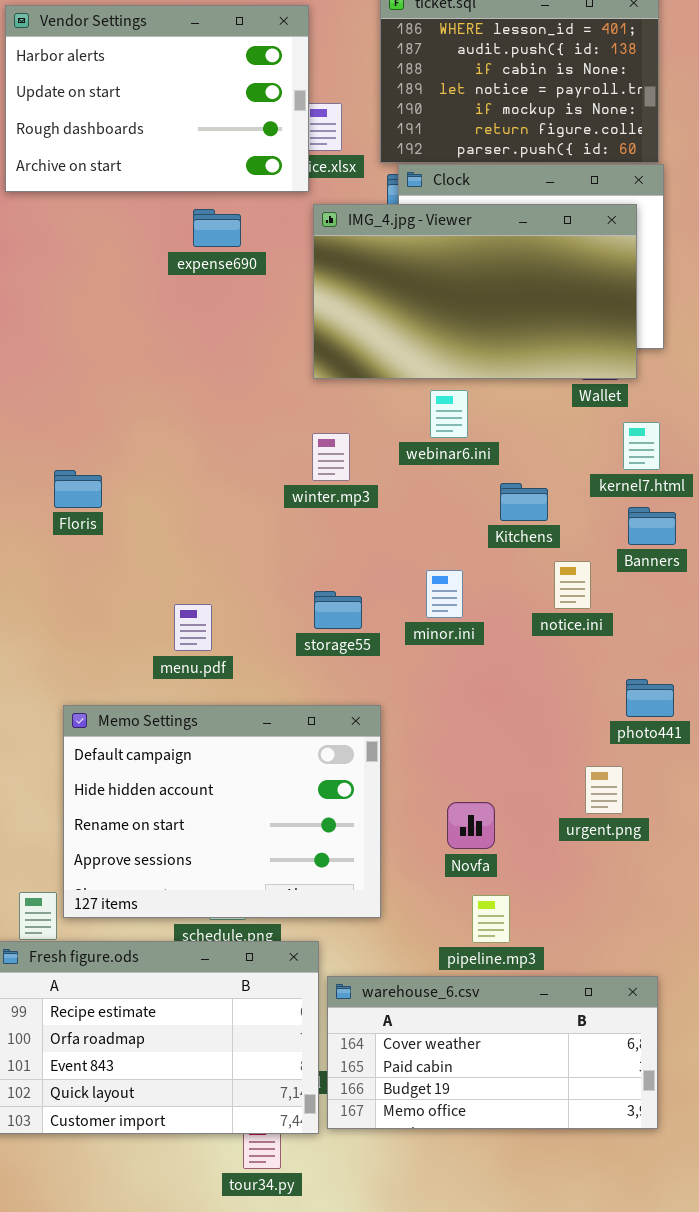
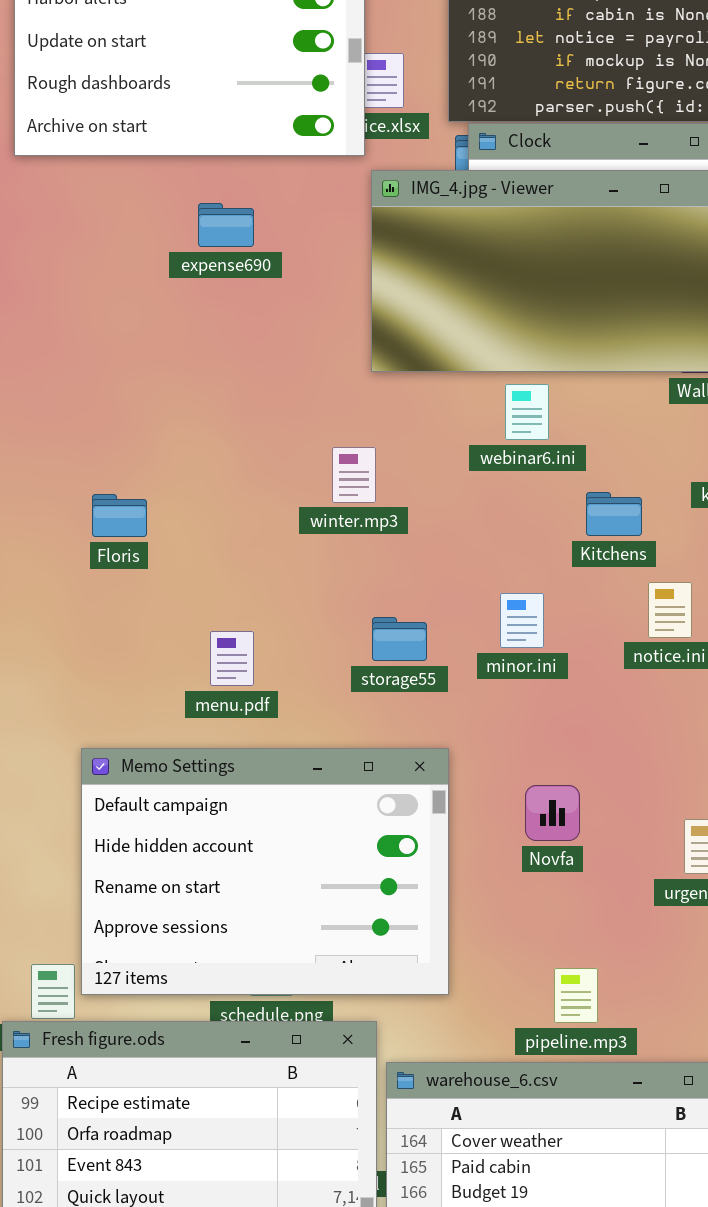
expense690: [193,209,241,247] -> [198,203,254,247], moved
winter.mp3: [312,433,350,481] -> [332,447,376,503], moved
Floris: [54,470,102,508] -> [92,494,147,537], moved
Novfa: [447,802,495,849] -> [525,785,580,841], moved

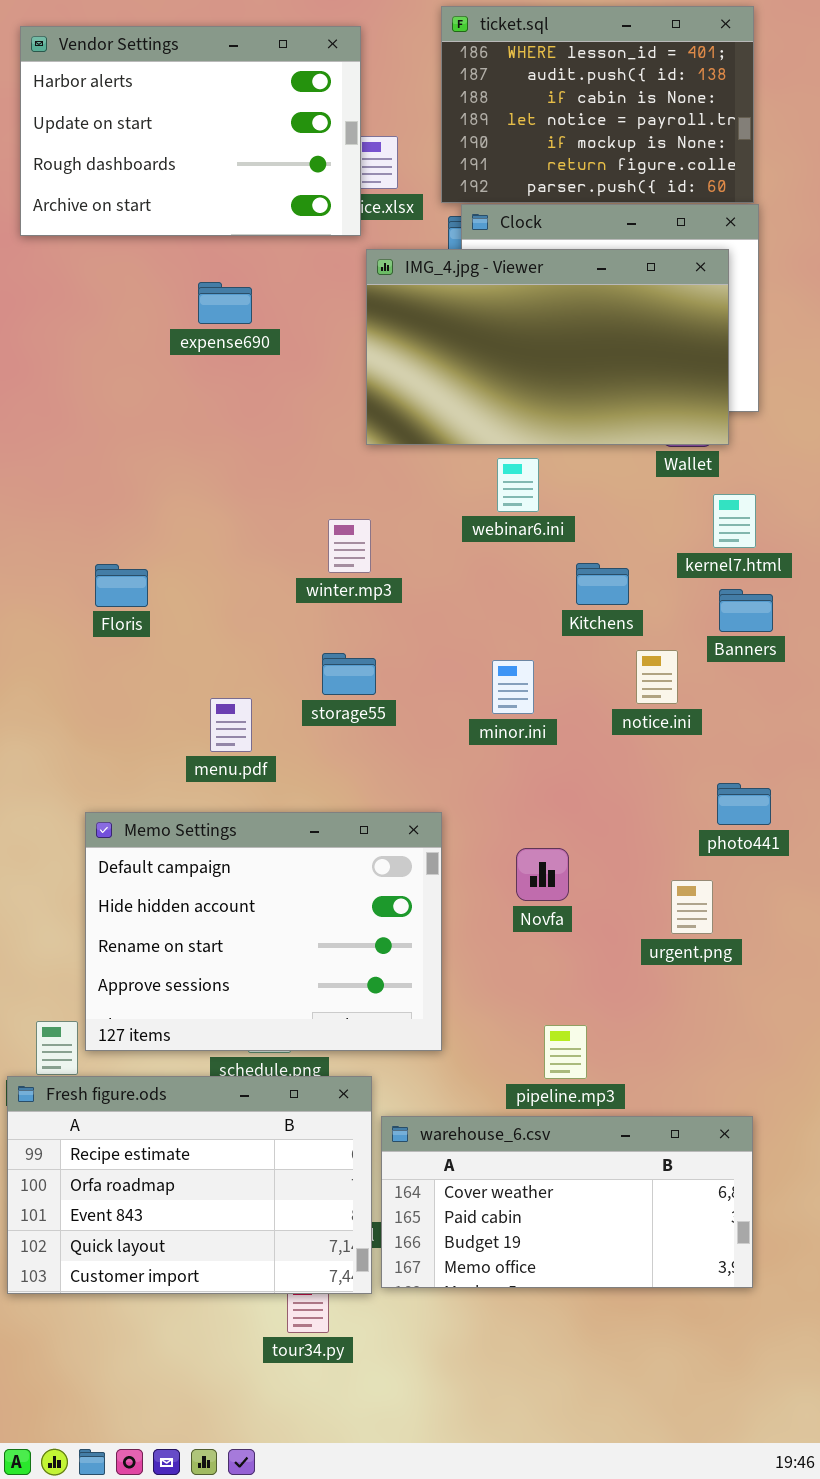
storage55: [372,617,427,661] -> [322,653,376,695], moved

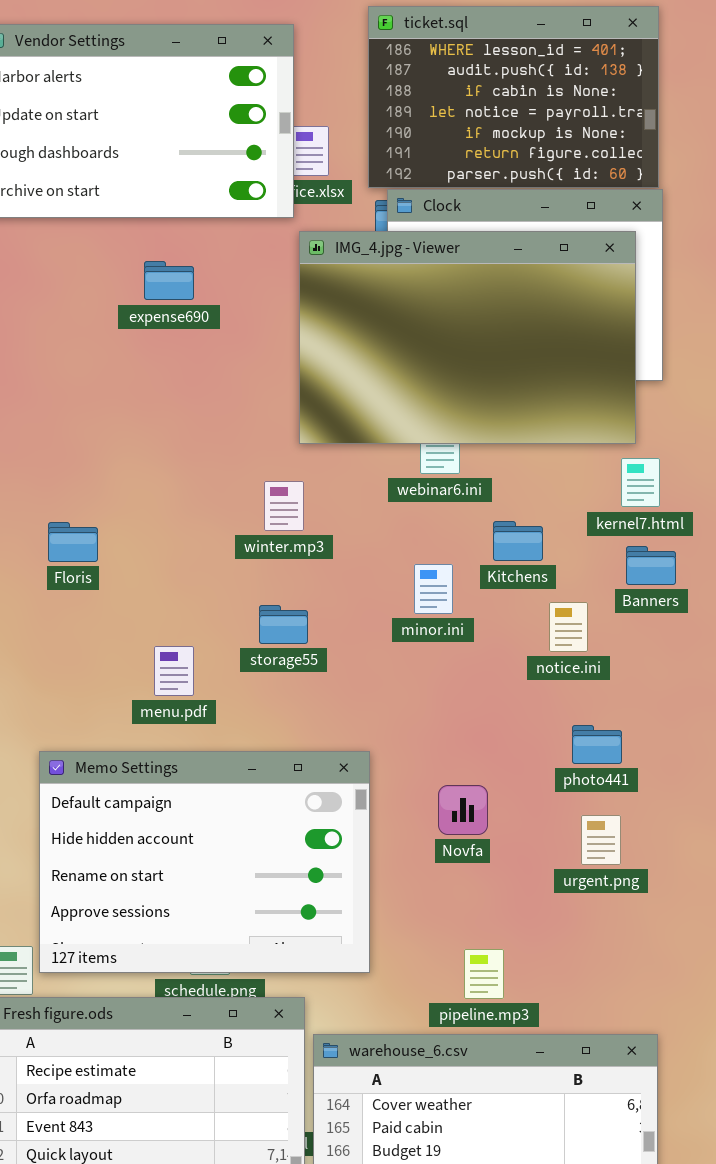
IMG_4.jpg - Viewer: [366,249,729,445] -> [299,231,636,444], resized
minor.ini: [492,660,534,714] -> [414,564,453,614], moved
photo441: [717,783,771,825] -> [572,725,622,764], moved

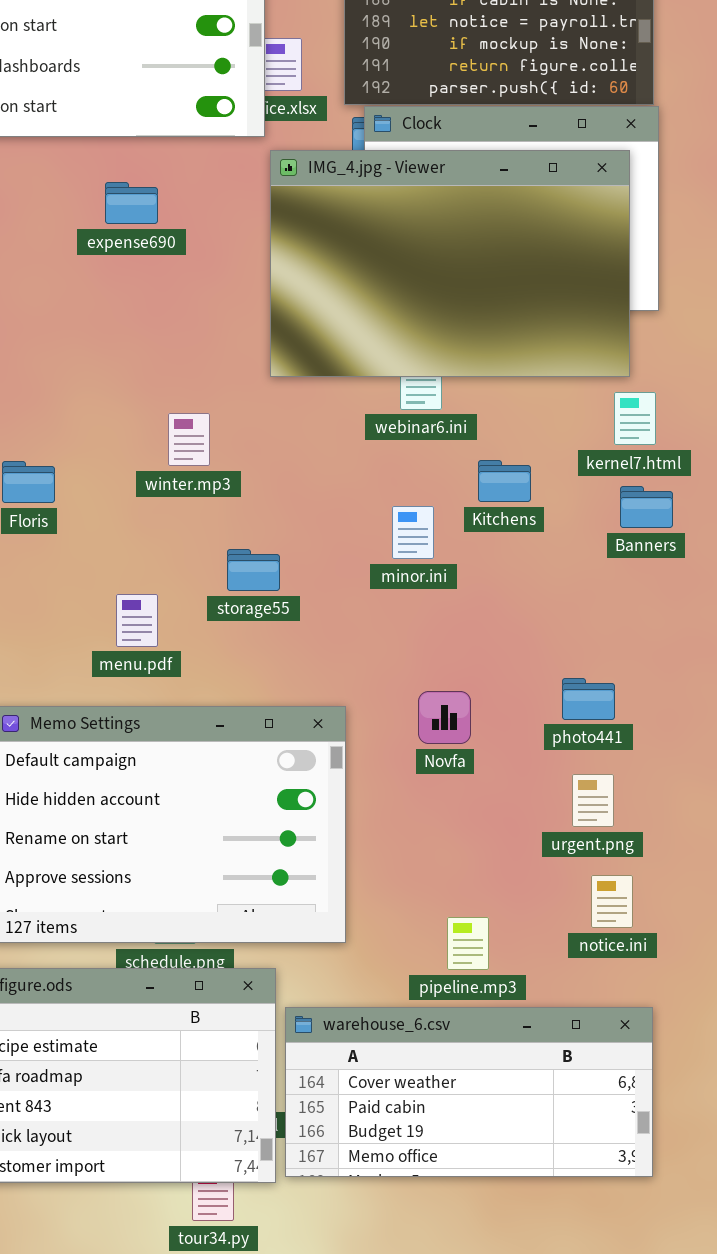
winter.mp3: [264,481,304,531] -> [168,413,210,466], moved
notice.ini: [549,602,588,652] -> [591,875,633,928], moved
Novfa: [438,785,488,835] -> [418,691,471,744], moved

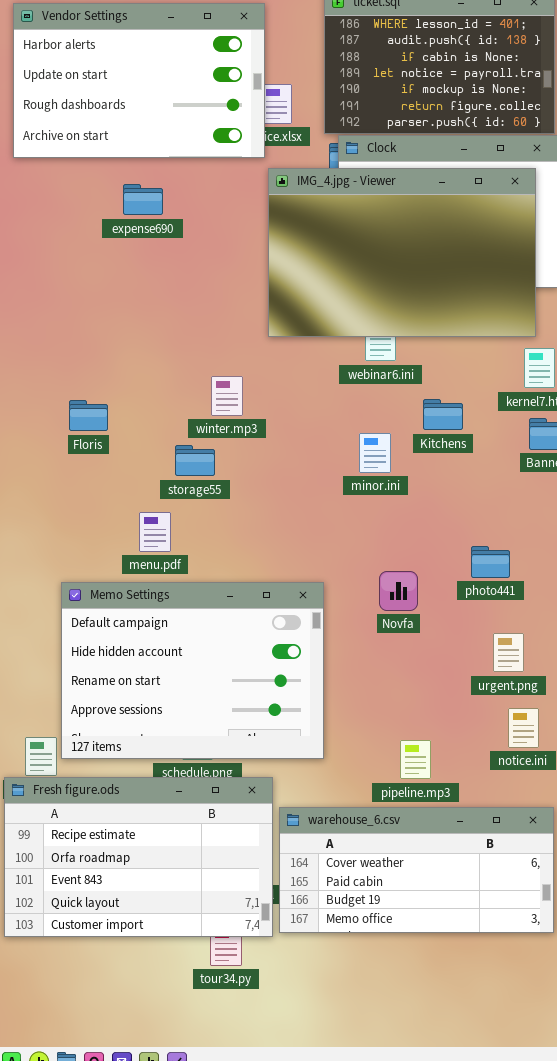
expense690: [105,182,158,224] -> [123,184,163,215], moved
winter.mp3: [168,413,210,466] -> [211,376,243,416], moved
storage55: [227,549,280,591] -> [175,445,215,476], moved
menu.pdf: [116,594,158,647] -> [139,512,171,552], moved
photo441: [562,678,615,720] -> [471,546,510,578], moved

